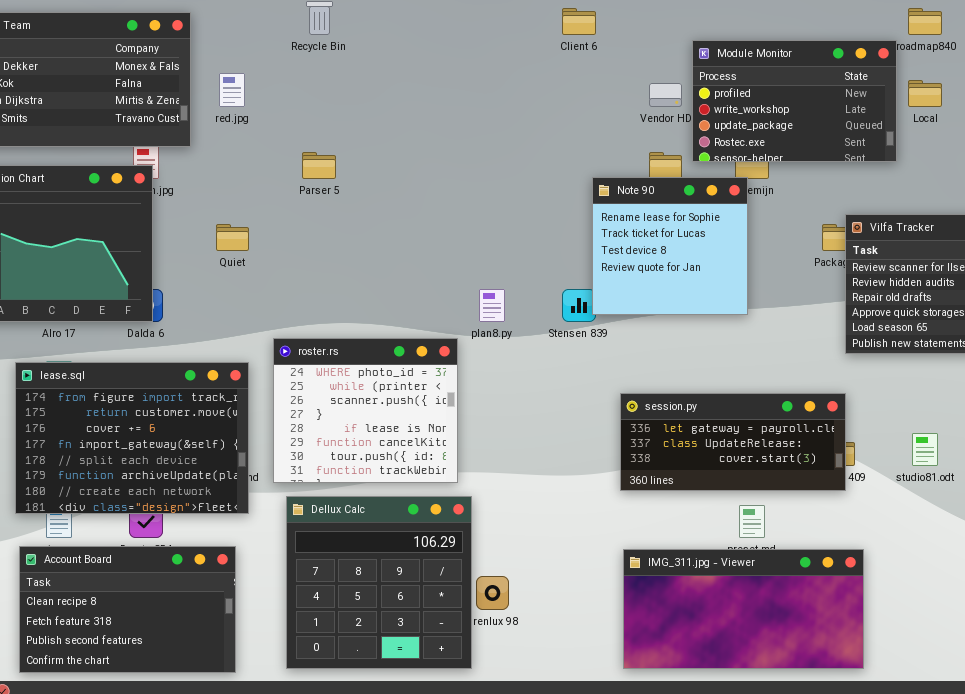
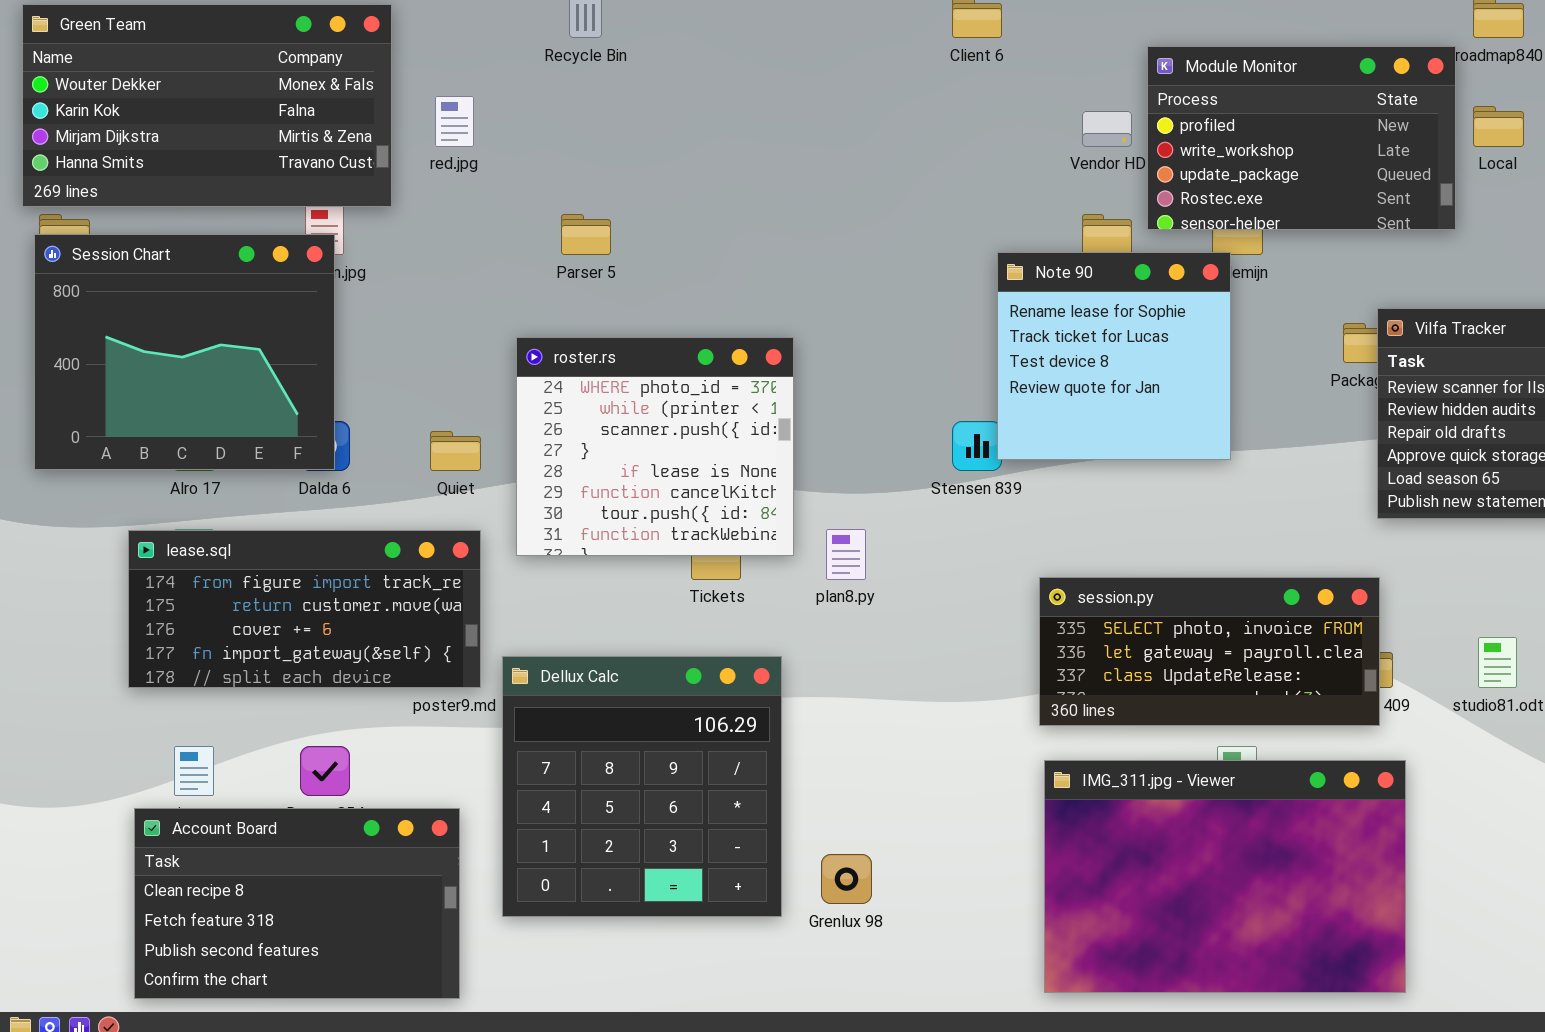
Quiet: [216,224,249,251] -> [430,431,481,471], moved
plan8.py: [479,289,505,322] -> [826,529,866,580], moved
roster.rs: [273,338,458,483] -> [516,337,794,556], moved
lease.sql: [15,362,249,514] -> [128,530,481,688], resized
session.py: [620,393,846,491] -> [1039,577,1380,726], scrolled up 1 row
Dellux Calc: [286,496,472,669] -> [502,656,782,917], moved
IMG_311.jpg - Viewer: [623,549,864,669] -> [1044,760,1406,993], resized

